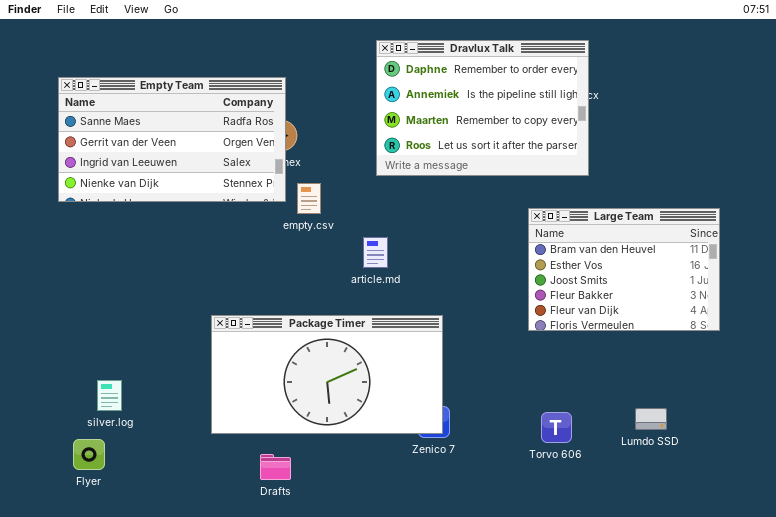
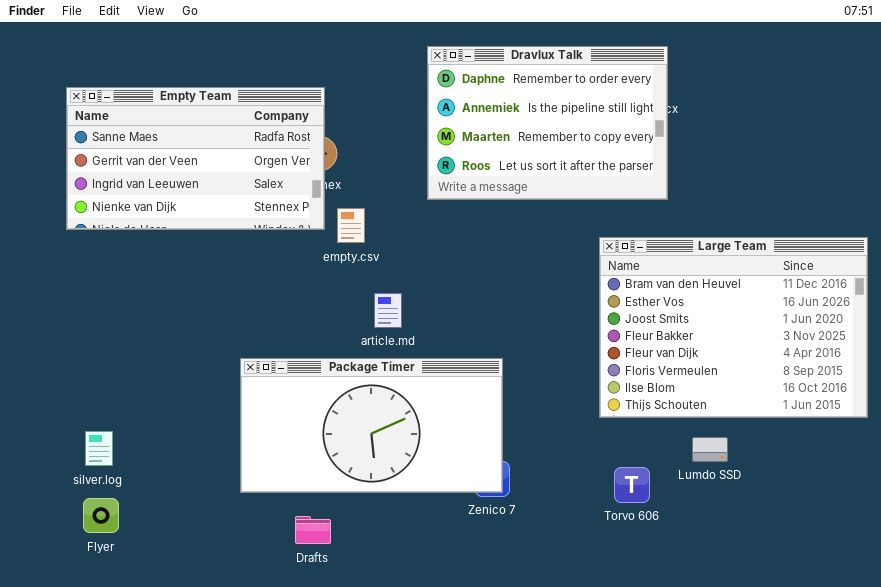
Large Team: [528,208,720,331] -> [599,237,868,418], resized
article.md: [363,237,388,268] -> [374,293,402,328], moved
silver.log: [97,380,122,411] -> [85,431,113,466], moved
Lumdo SSD: [635,408,667,430] -> [692,437,728,462], moved

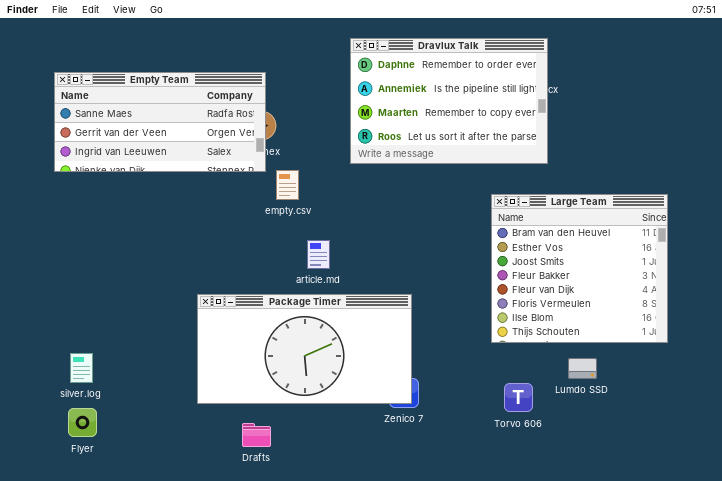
Empty Team: [66,87,325,230] -> [54,72,266,172], resized
Large Team: [599,237,868,418] -> [491,194,668,343], resized

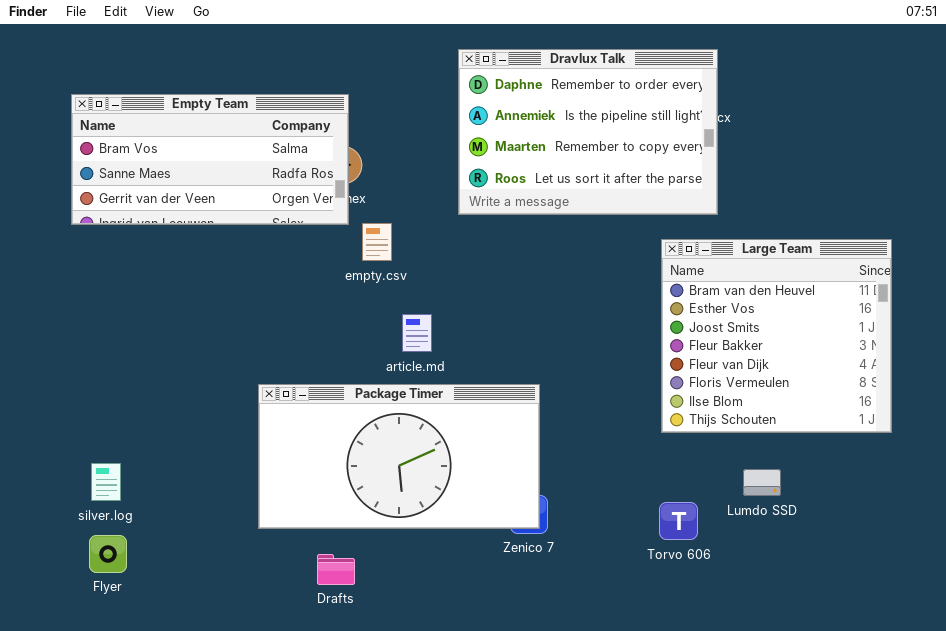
Empty Team: [54,72,266,172] -> [71,94,349,225], scrolled up 1 row
Large Team: [491,194,668,343] -> [661,239,892,433], moved

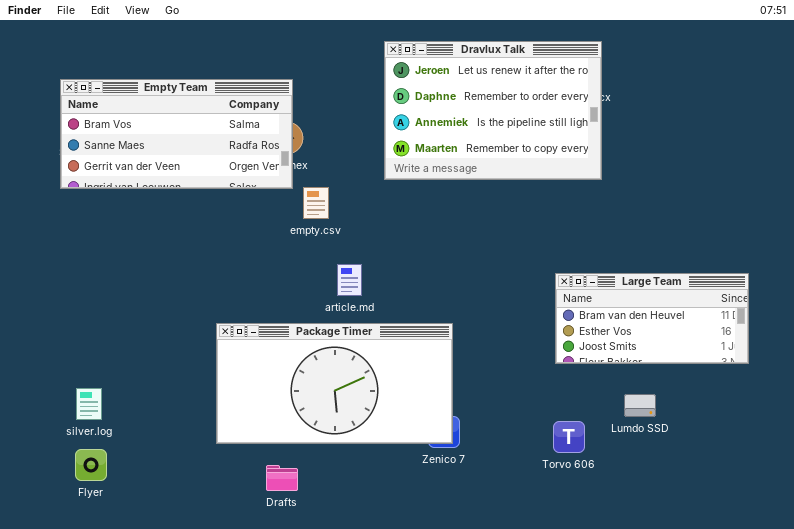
Dravlux Talk: [458,49,718,215] -> [384,41,602,180], scrolled up 1 row
Large Team: [661,239,892,433] -> [555,273,749,364], resized

